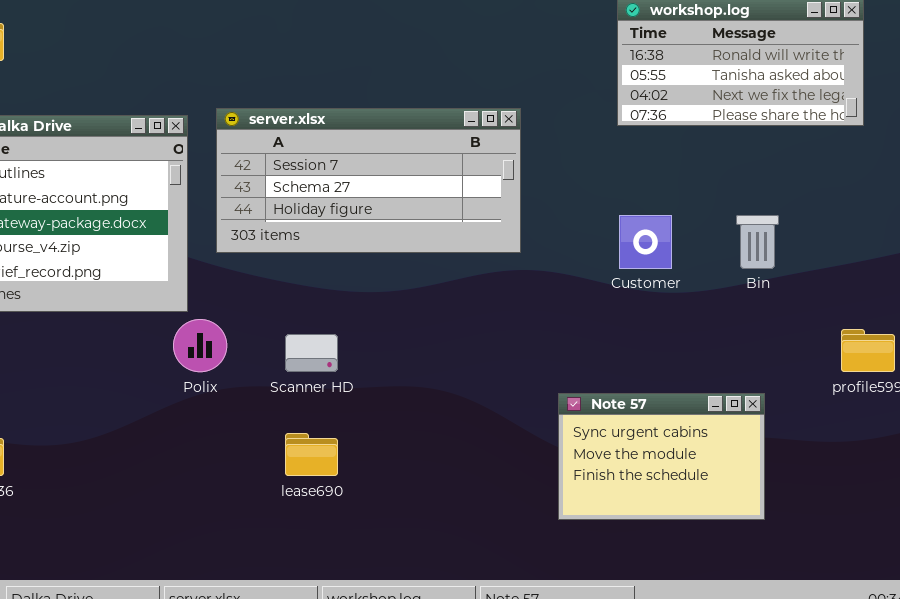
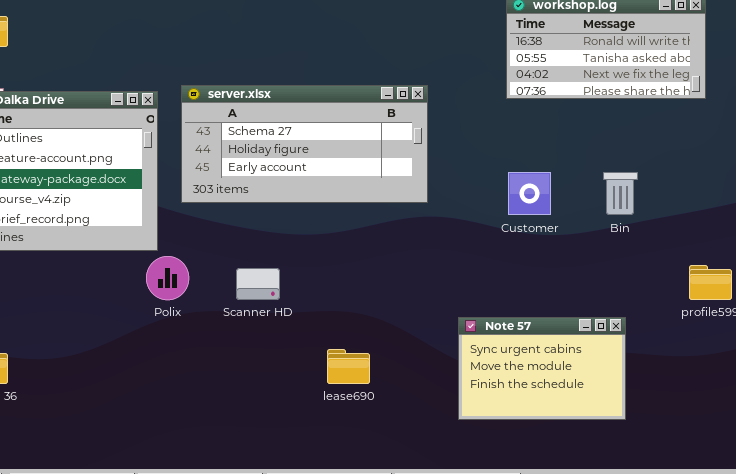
server.xlsx: [216,108,521,253] -> [181,85,428,203], scrolled down 1 row
lease690: [285,433,338,476] -> [327,349,370,384], moved

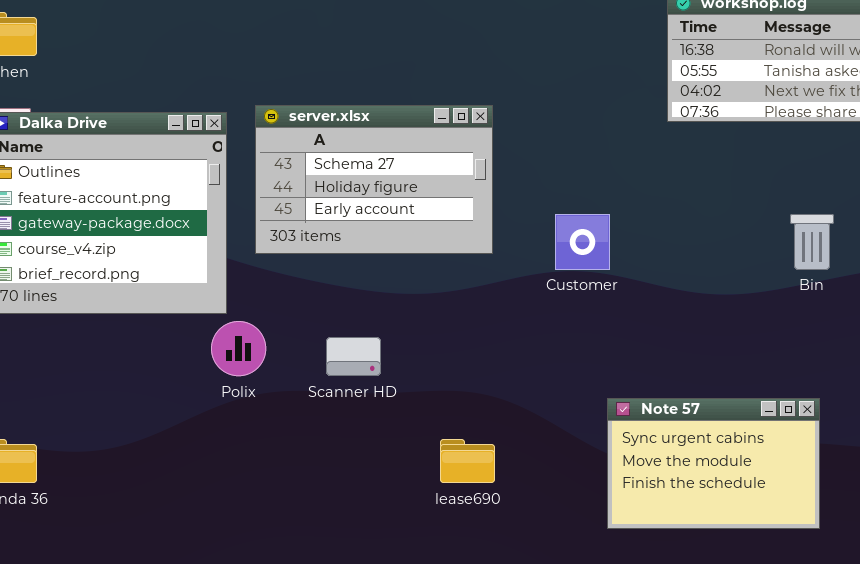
server.xlsx: [181,85,428,203] -> [255,105,493,254], resized
Customer: [508,172,551,215] -> [555,214,610,270], moved

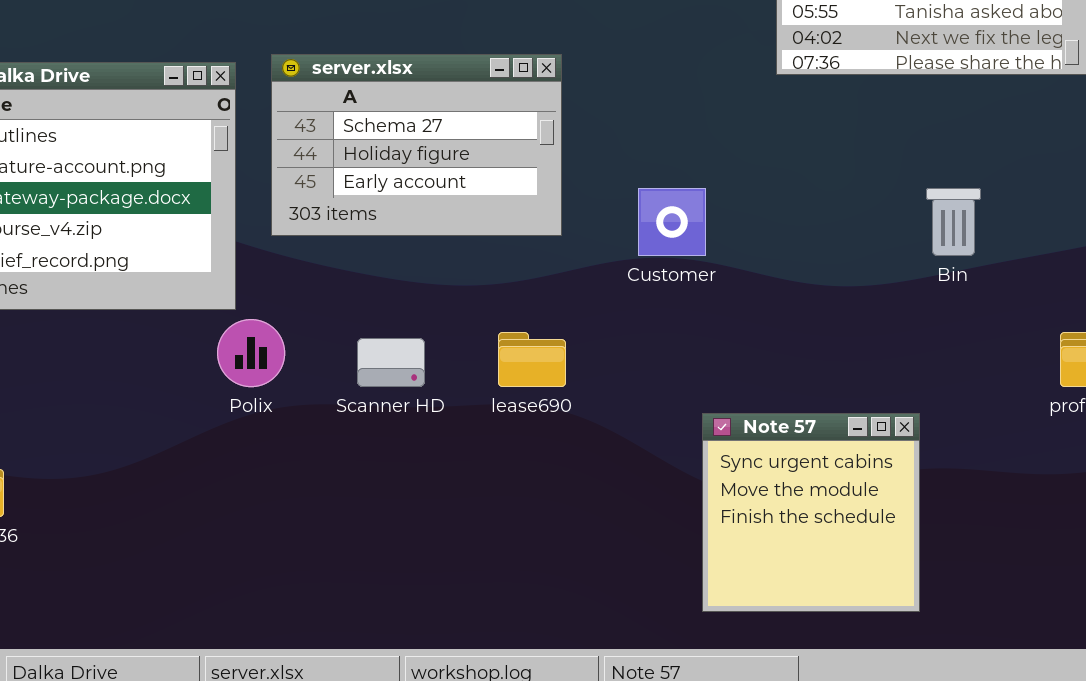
Note 57: [607,398,820,529] -> [702,413,920,612], resized
lease690: [440,439,495,483] -> [498,332,566,387], moved

